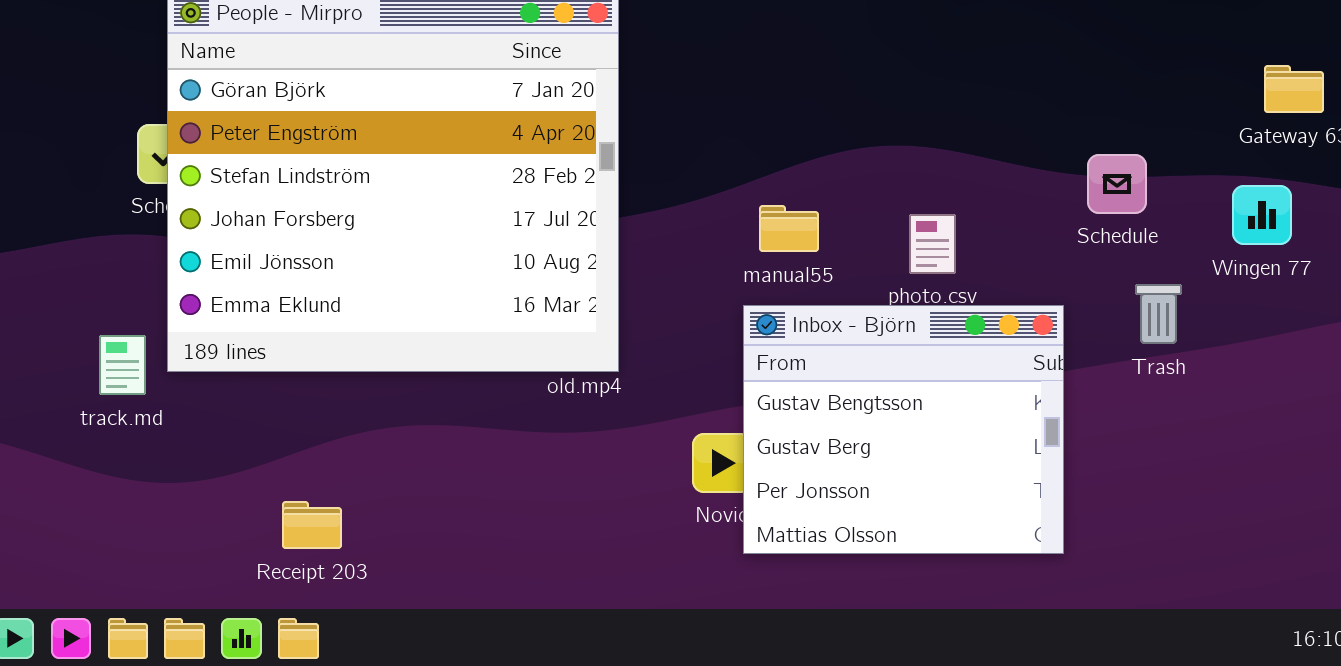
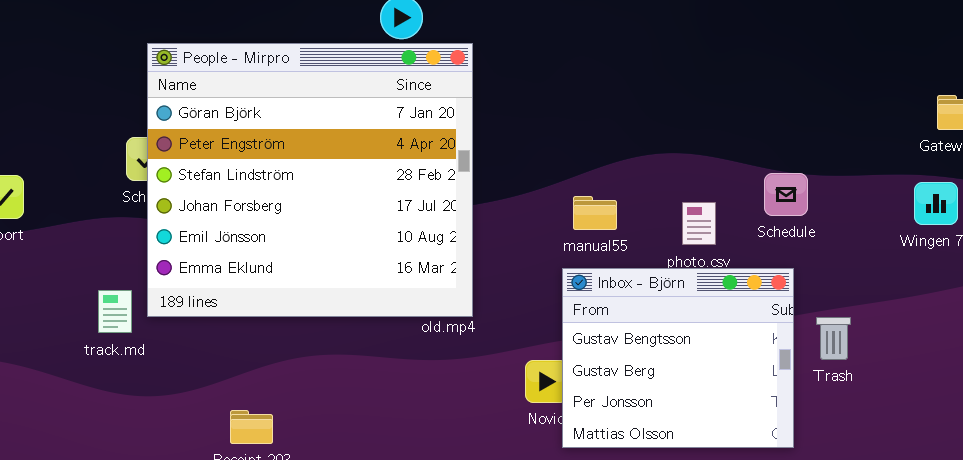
Schedule: [1087,154,1147,214] -> [764,173,808,216], moved
Trash: [1135,284,1182,344] -> [816,317,851,360], moved

